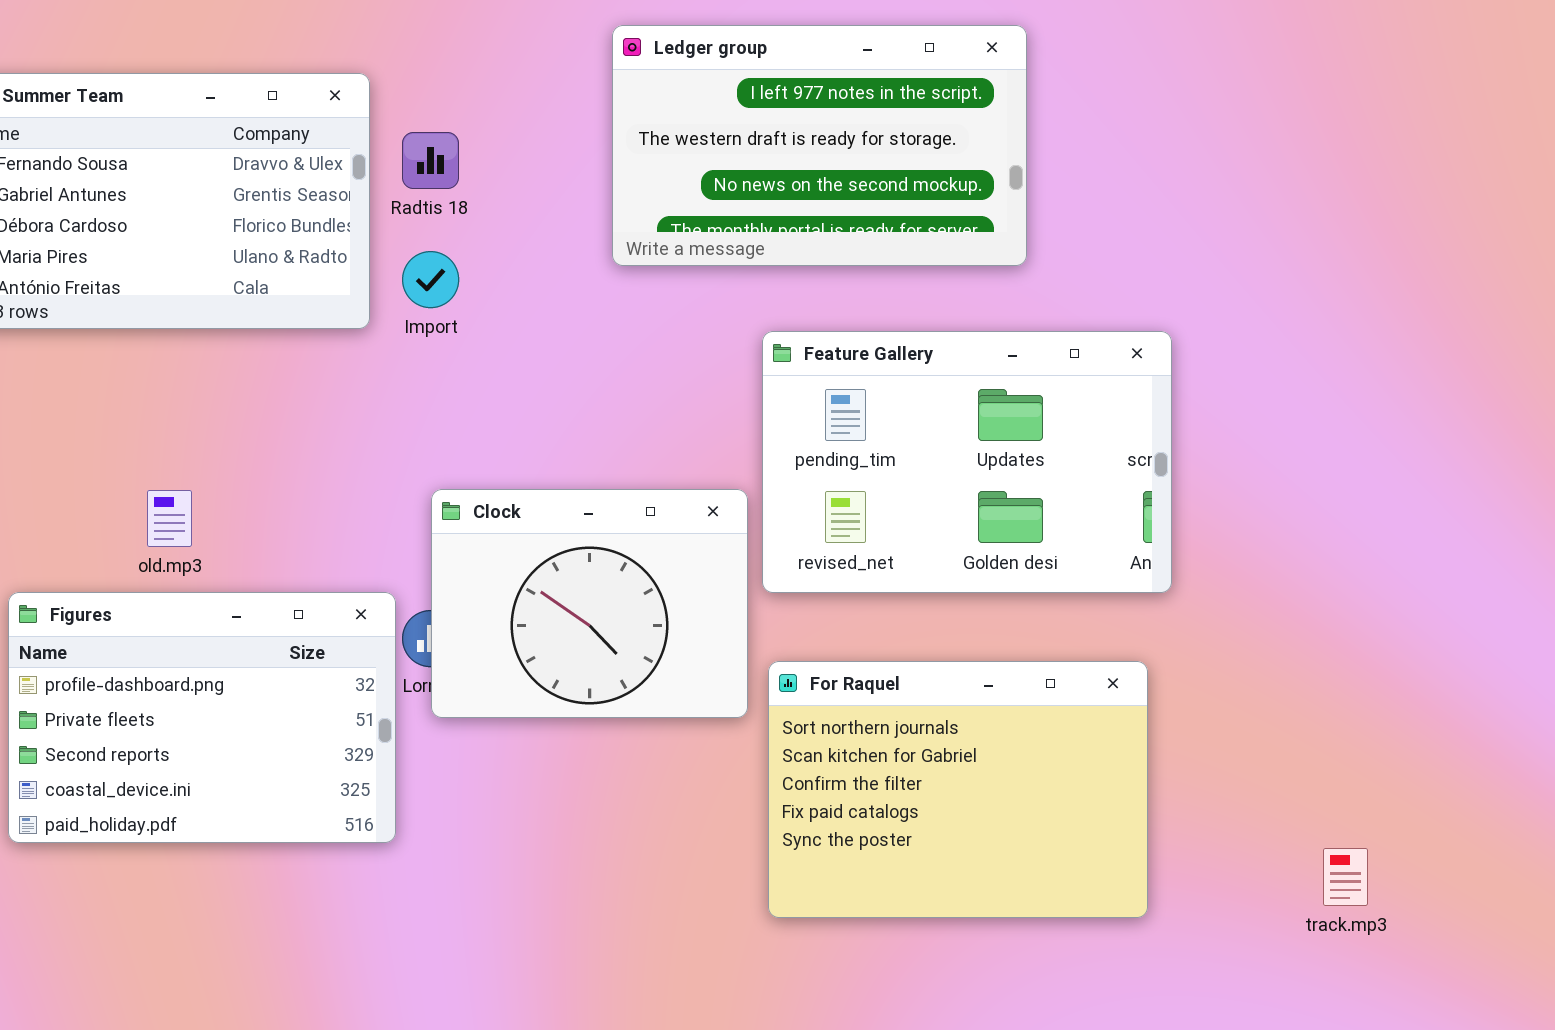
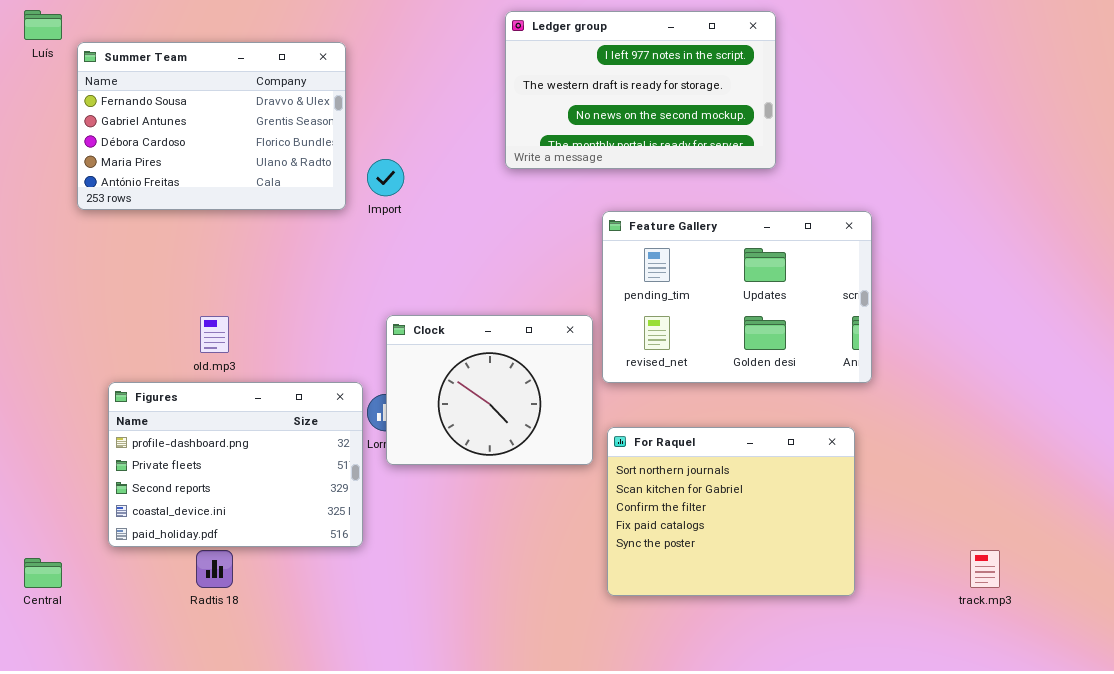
Radtis 18: [402,132,459,189] -> [196,550,233,588], moved

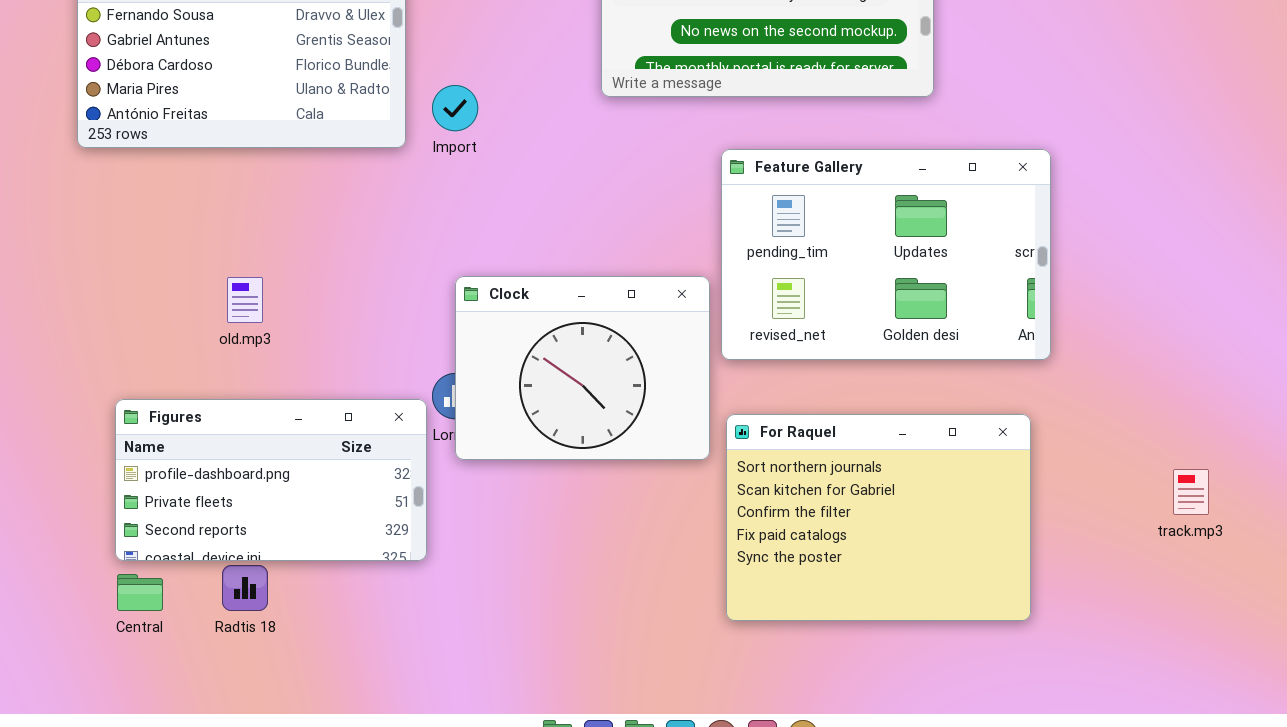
Figures: [108,382,363,547] -> [115,399,427,561], resized
track.mp3: [970,550,1000,588] -> [1173,469,1209,515], moved
Central: [24,558,62,588] -> [117,574,163,611], moved

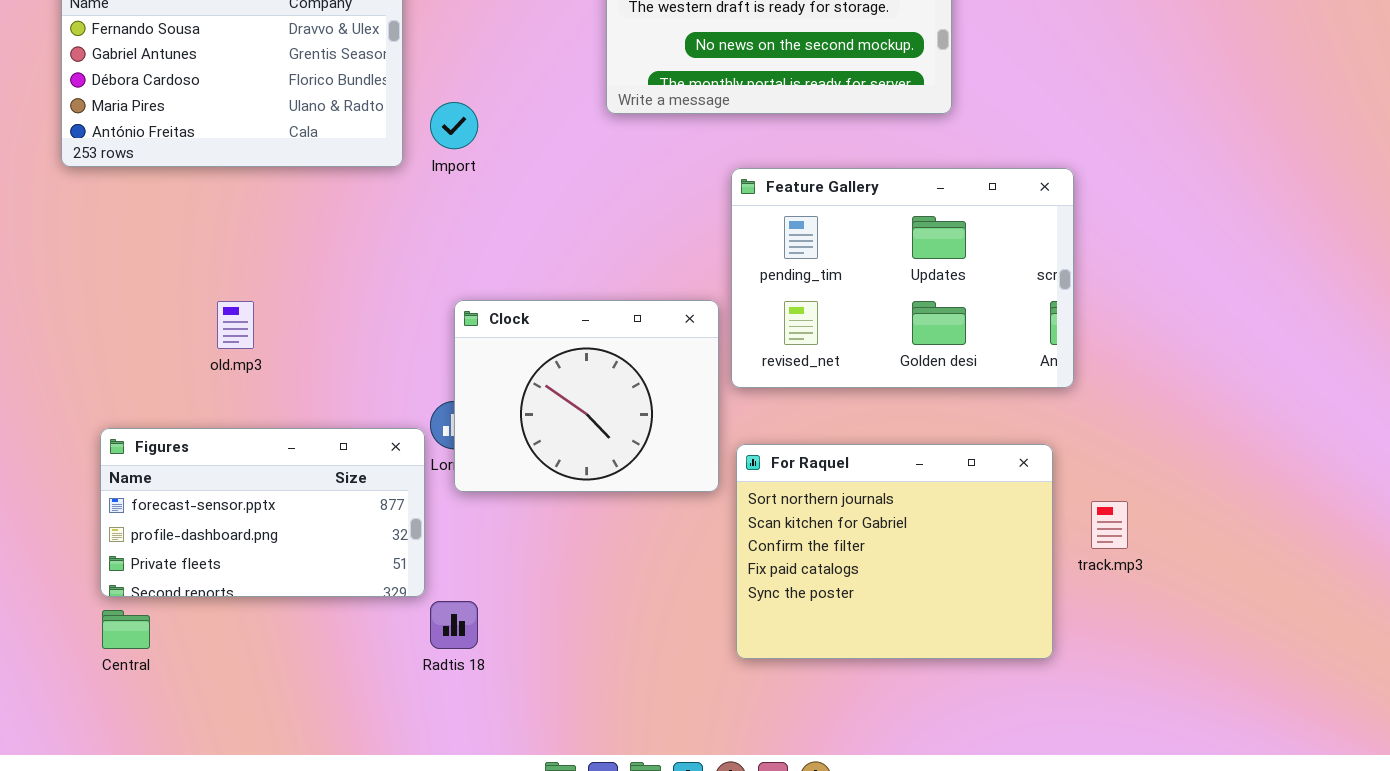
Figures: [115,399,427,561] -> [100,428,425,597], scrolled up 1 row
track.mp3: [1173,469,1209,515] -> [1091,501,1128,549], moved
Radtis 18: [222,565,268,611] -> [430,601,478,649], moved

